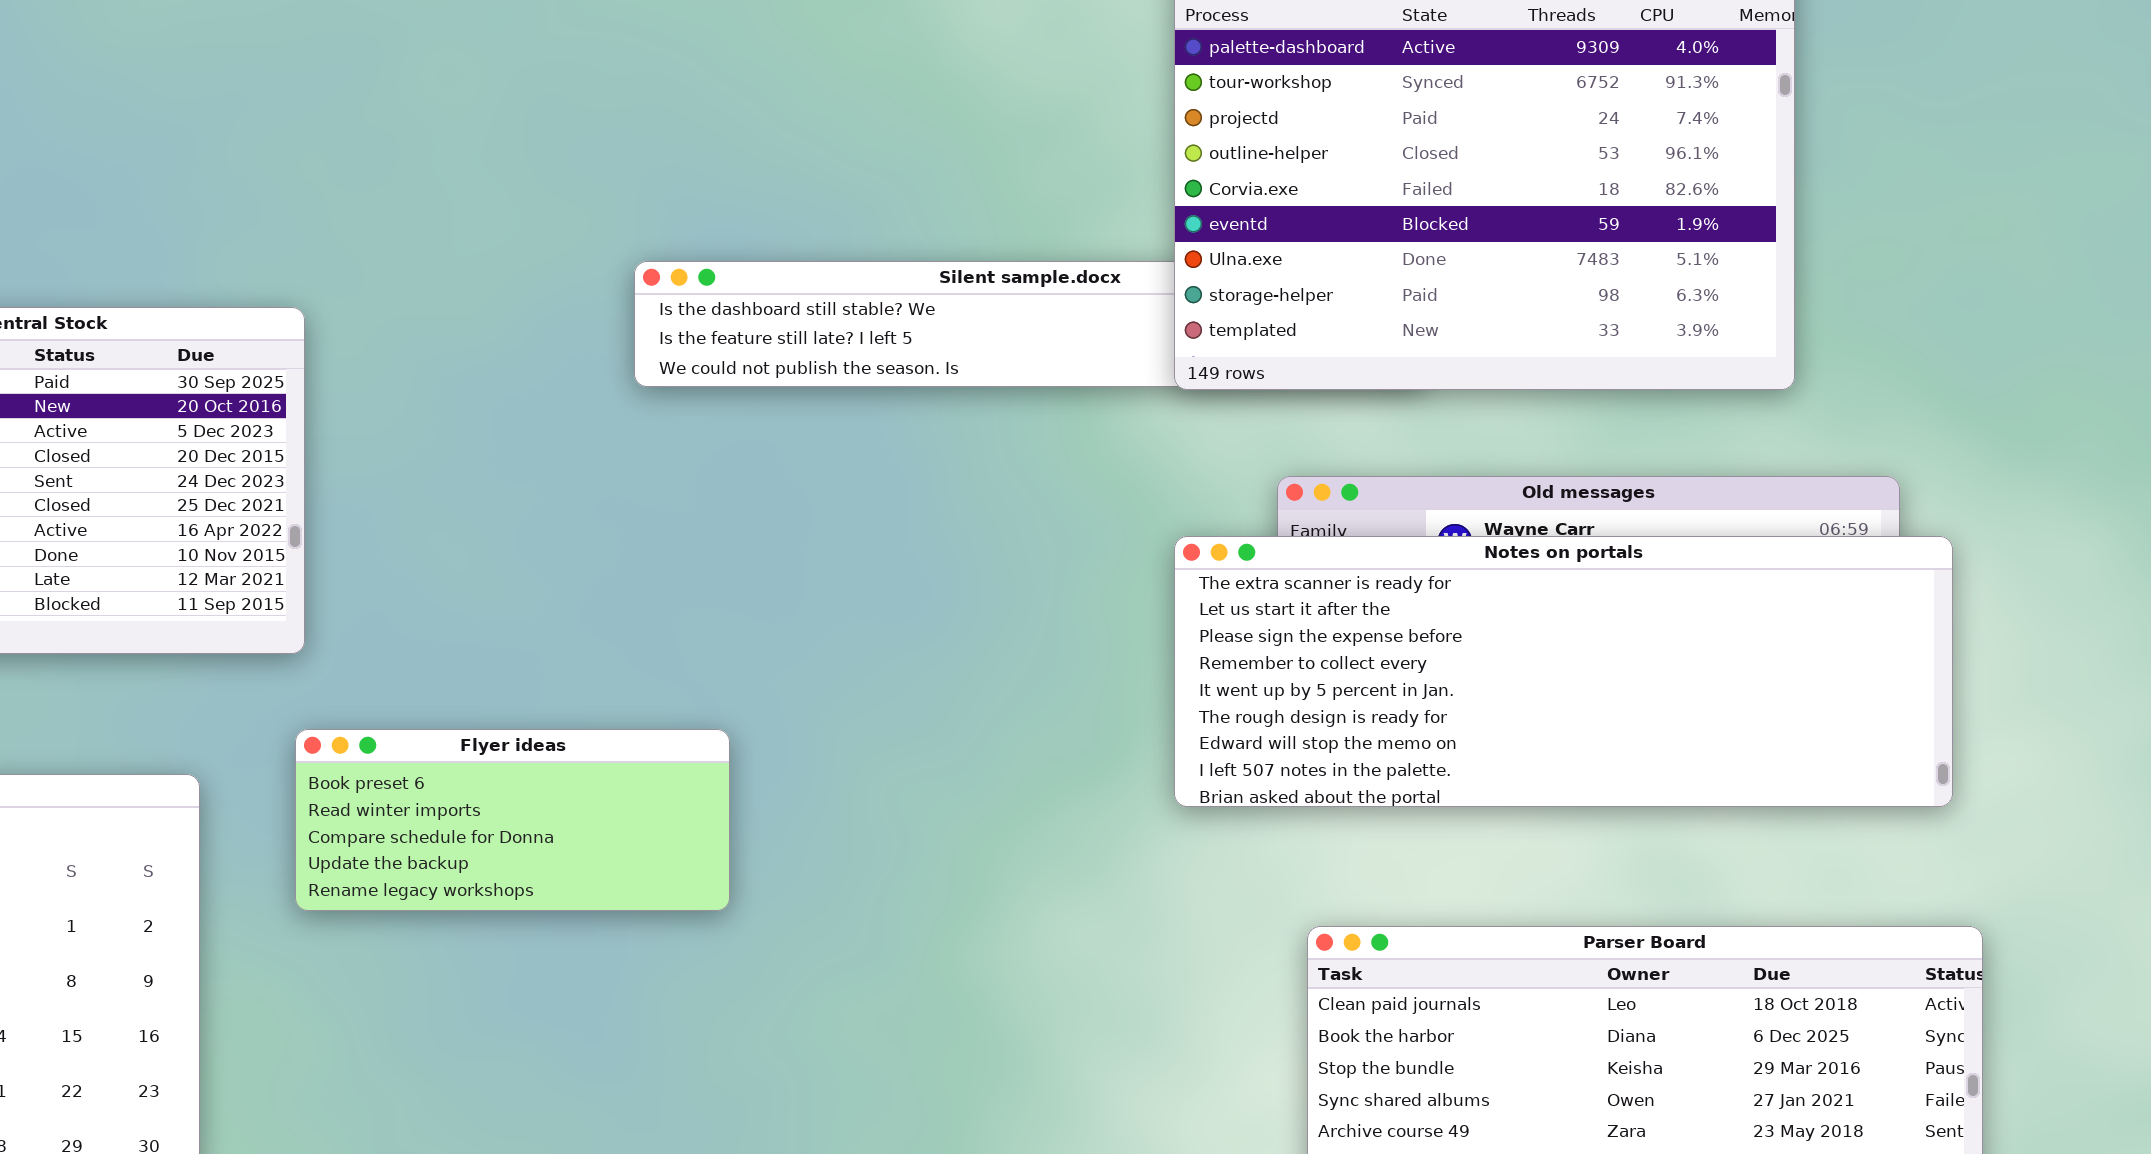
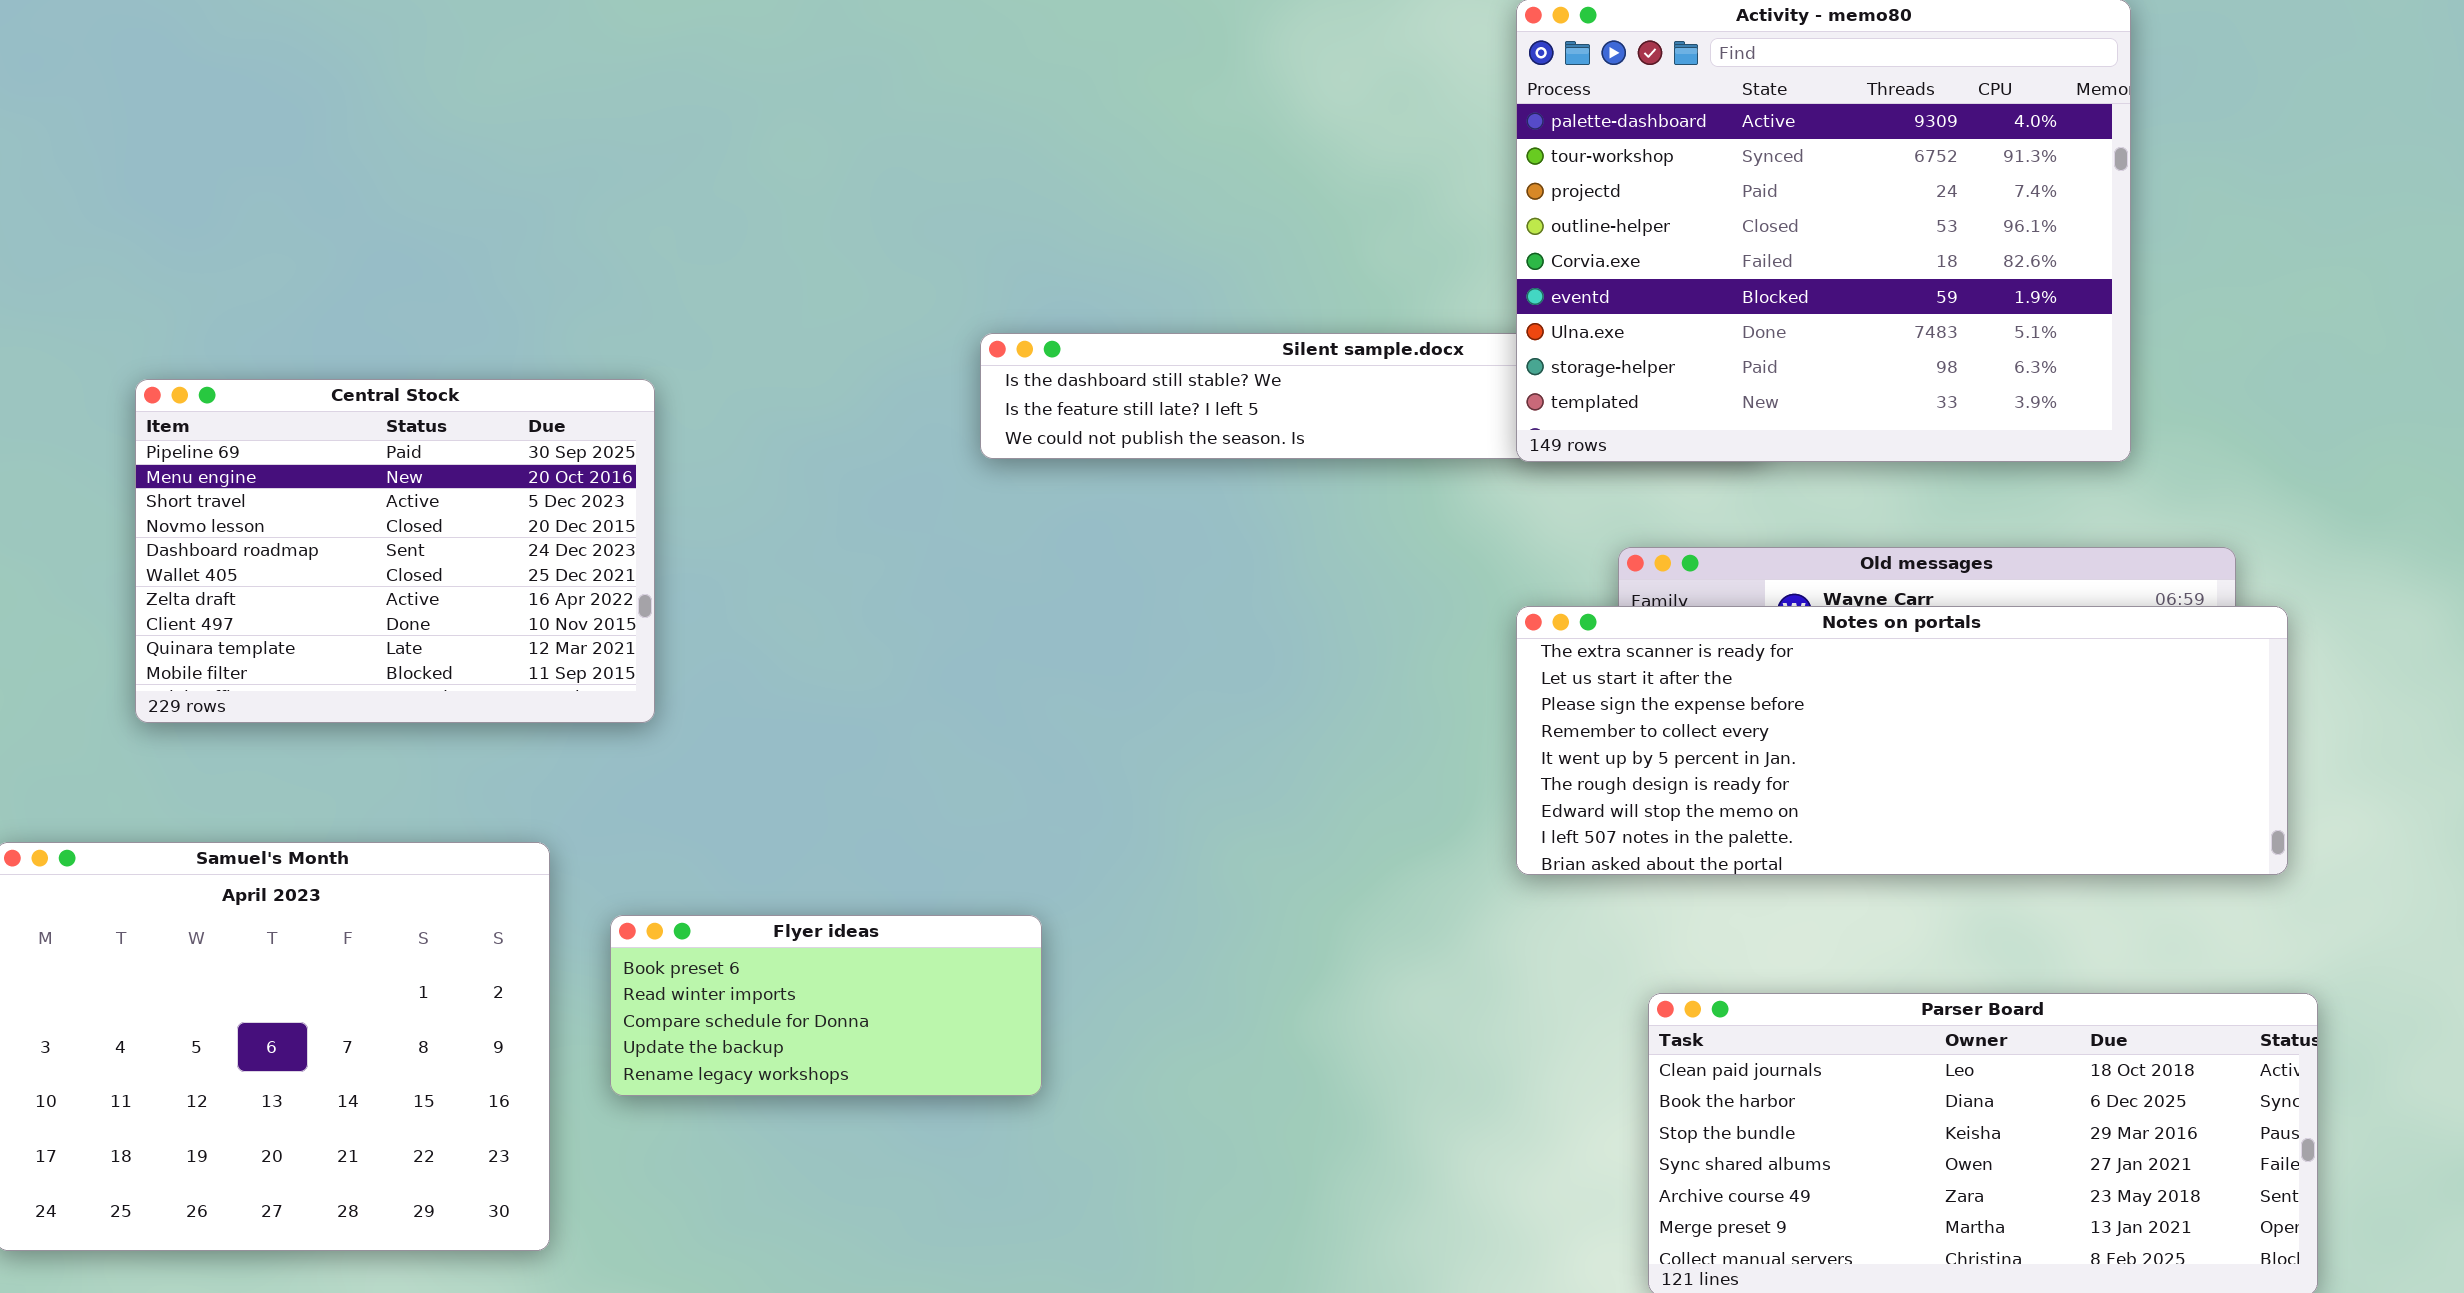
Flyer ideas: [295,729,730,911] -> [610,915,1042,1096], moved

